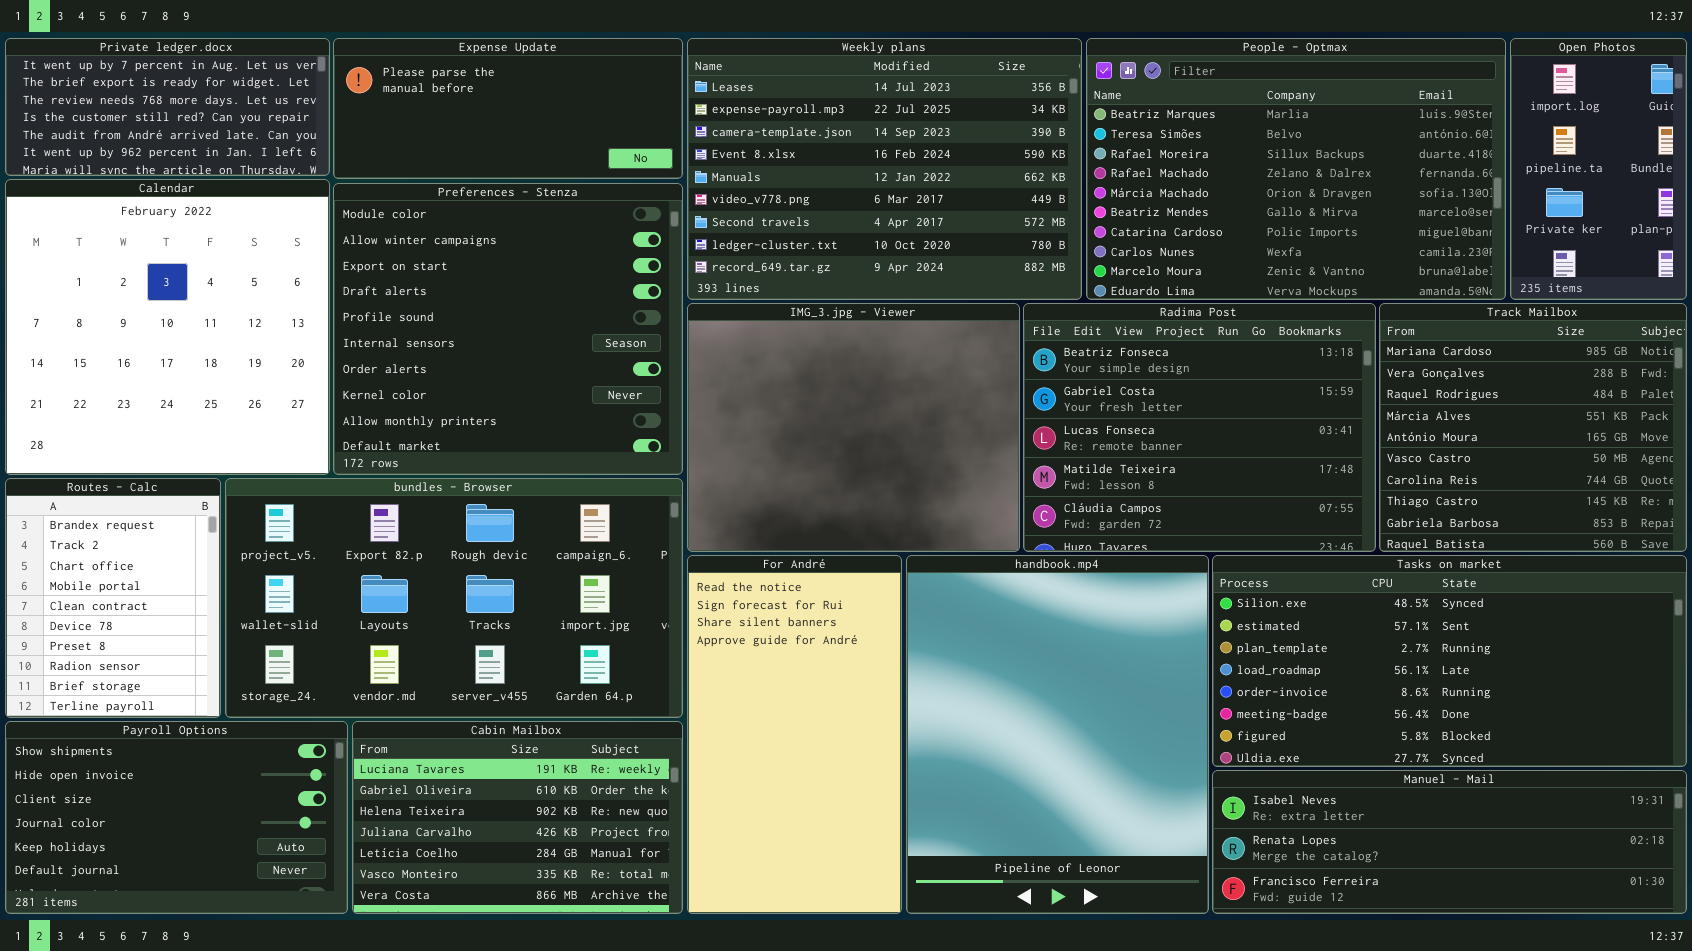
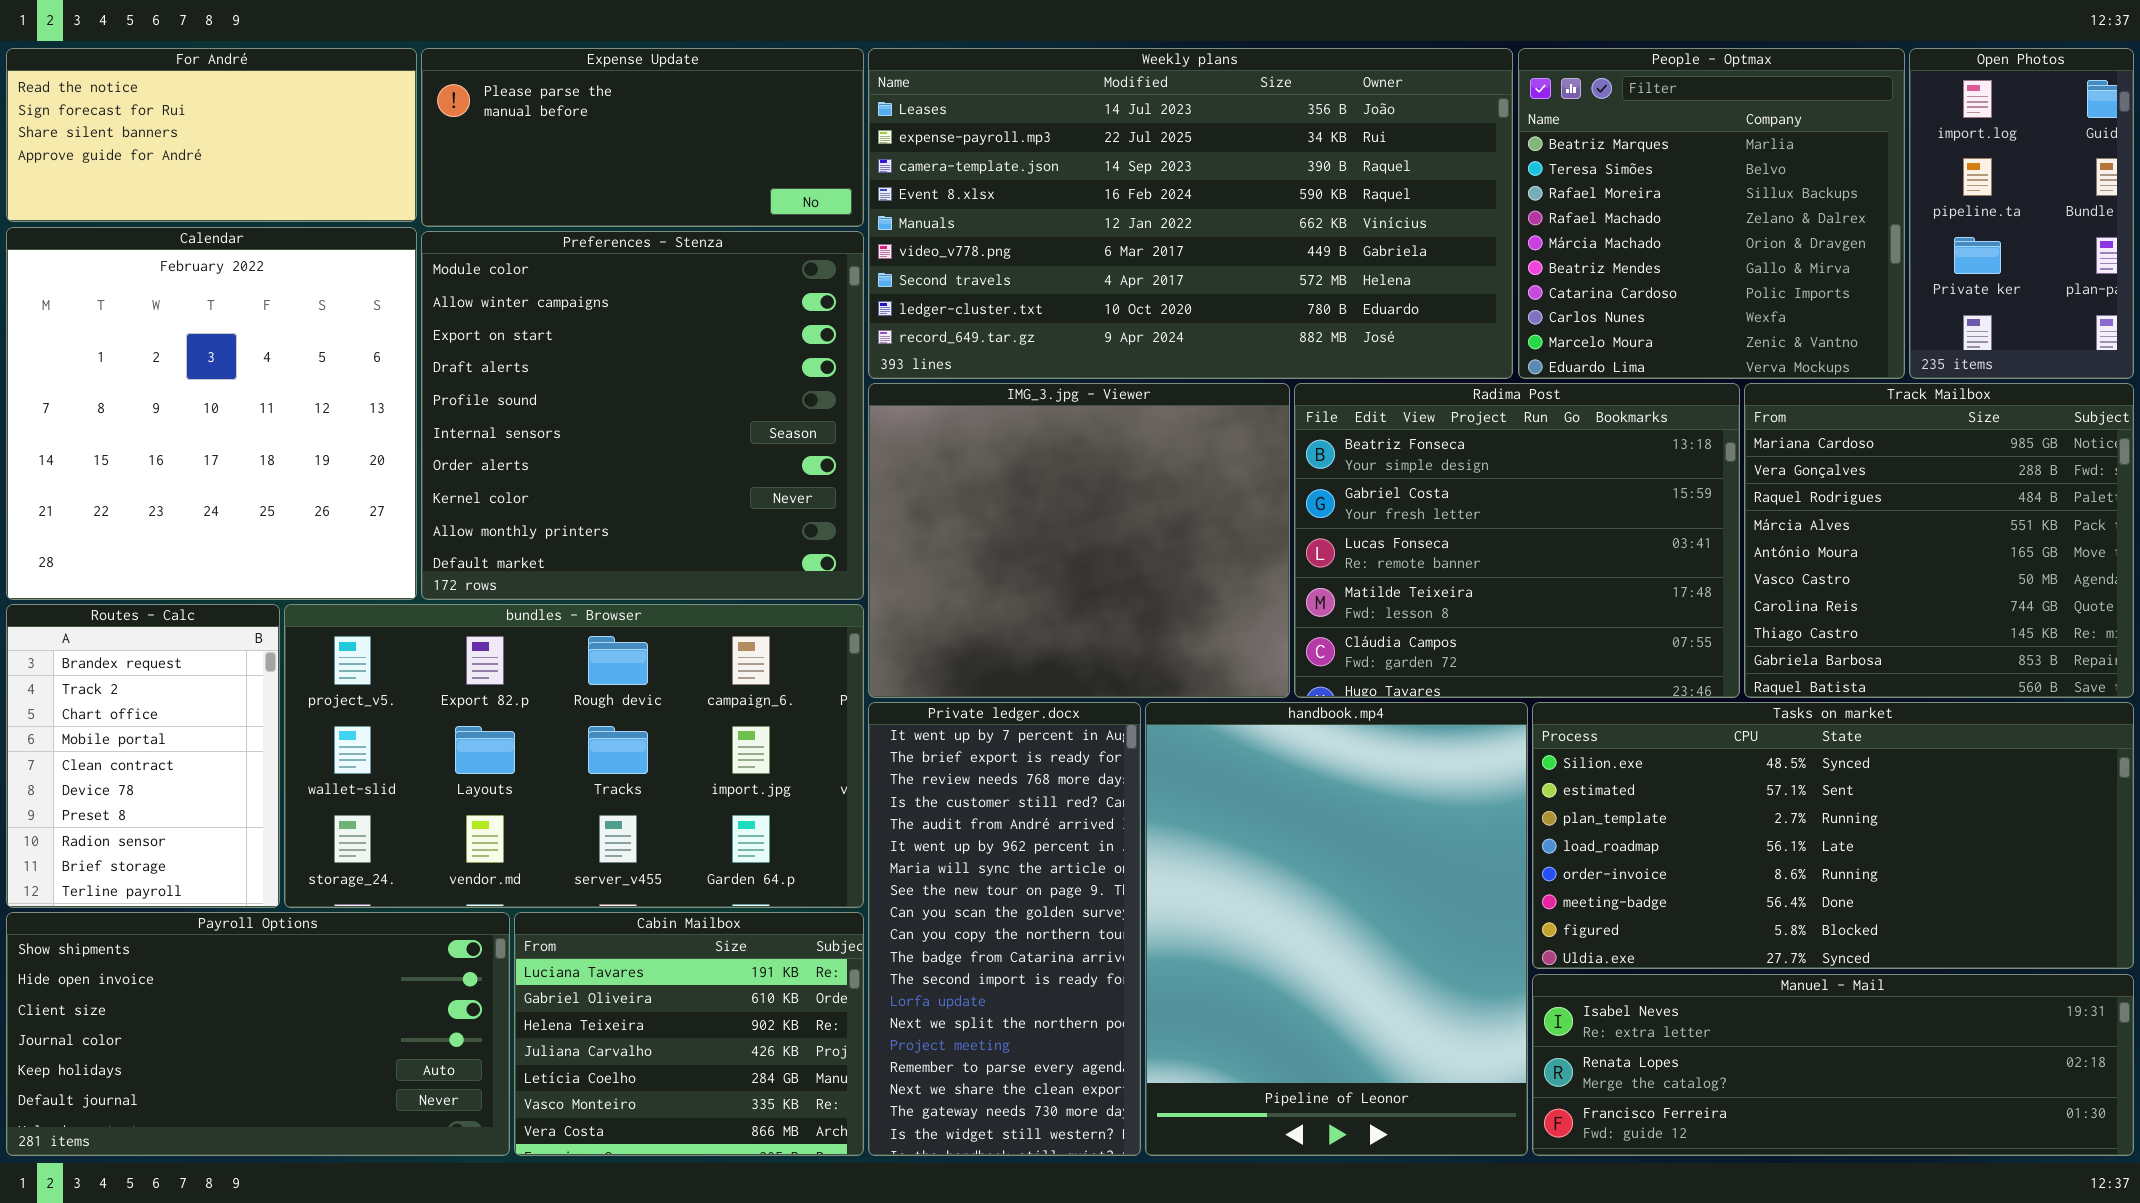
Private ledger.docx: [5,38,330,176] -> [868,702,1141,1156], moved, resized
Weekly plans: [687,38,1082,300] -> [868,48,1513,379], resized
People - Optmax: [1086,38,1506,300] -> [1518,48,1905,379], resized
For André: [687,555,902,914] -> [6,48,417,222], moved, resized
Payroll Options: [5,721,348,914] -> [6,912,510,1156], resized
Cabin Mailbox: [352,721,683,914] -> [514,912,864,1156], resized

